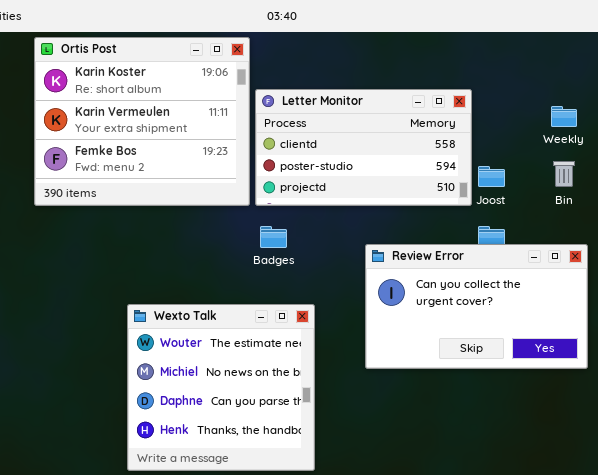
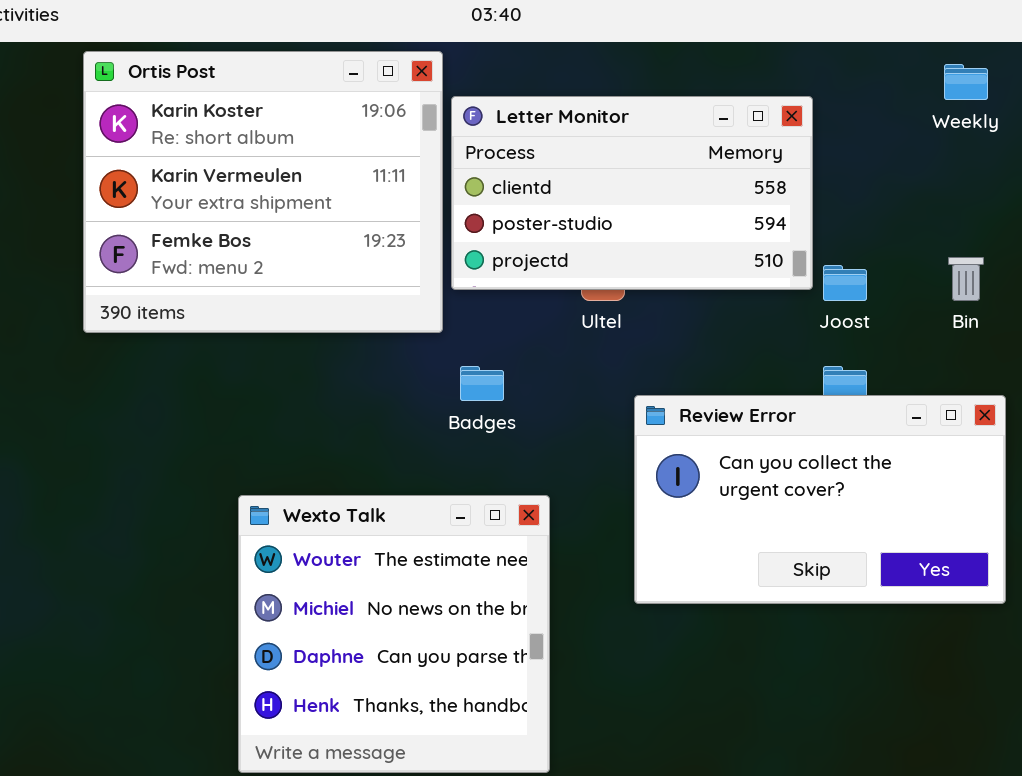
Letter Monitor: [255,89,472,206] -> [451,96,813,290], moved
Weekly: [551,106,577,127] -> [944,64,988,100], moved

